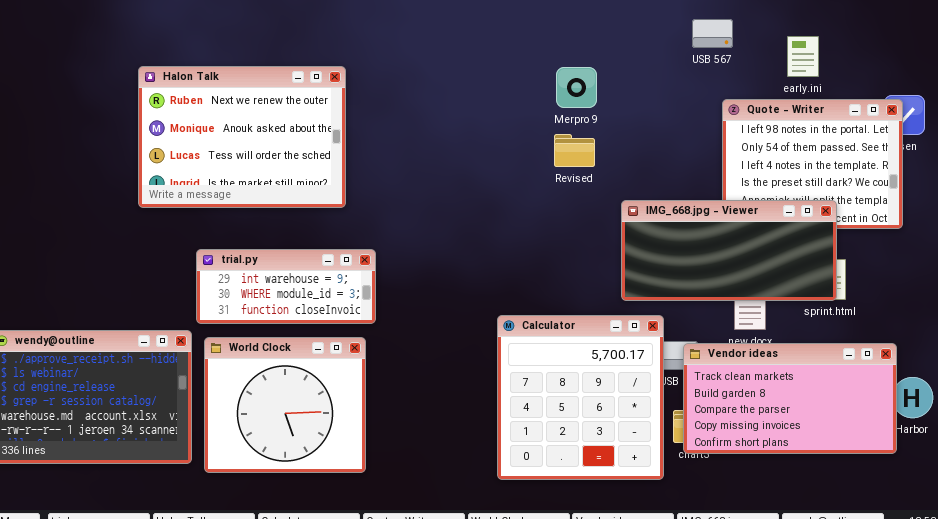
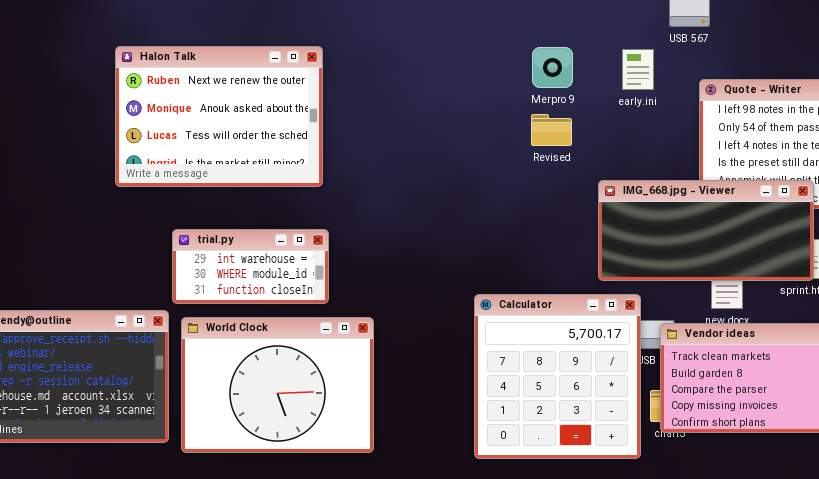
early.ini: [787,36,819,77] -> [622,49,654,90], moved
trial.py: [196,249,376,324] -> [172,229,329,304], resized
World Clock: [204,337,366,473] -> [181,317,374,453], resized

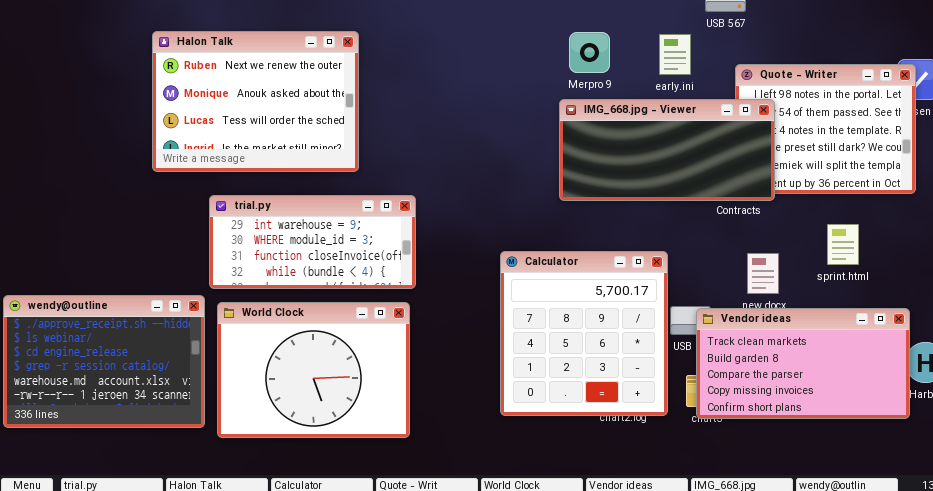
IMG_668.jpg - Viewer: [598,180,814,281] -> [559,99,775,201], moved
trial.py: [172,229,329,304] -> [209,195,416,289], resized
Calculator: [474,294,641,459] -> [500,251,668,416], moved

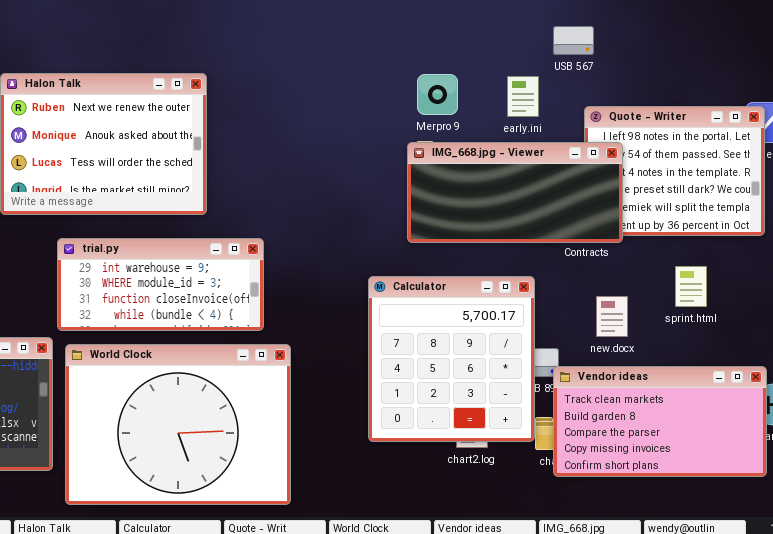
Calculator: [500,251,668,416] -> [368,276,535,442], moved
World Clock: [217,302,410,438] -> [65,344,291,505], resized
Vendor ideas: [696,308,910,419] -> [553,366,767,477], moved

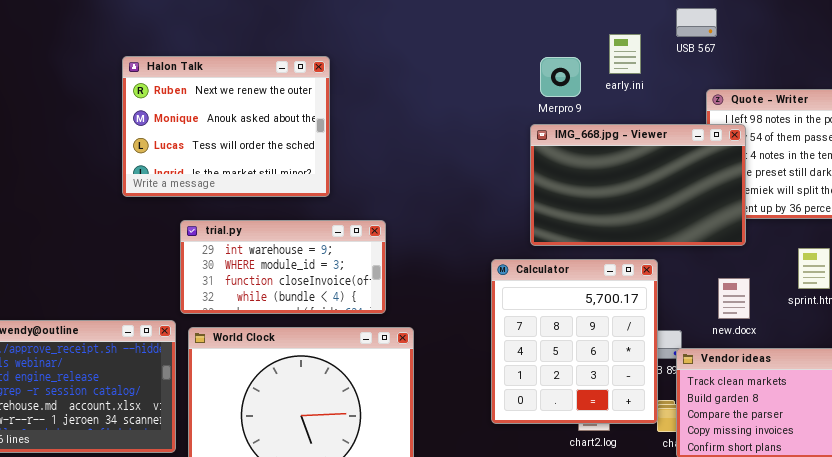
early.ini: [507,76,539,117] -> [609,34,641,74], moved
IMG_668.jpg - Viewer: [407,142,623,243] -> [530,124,746,246], resized

